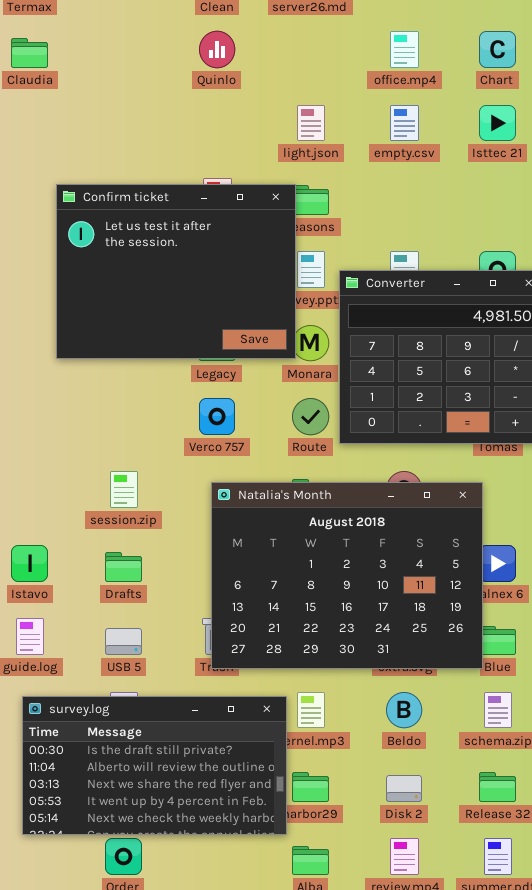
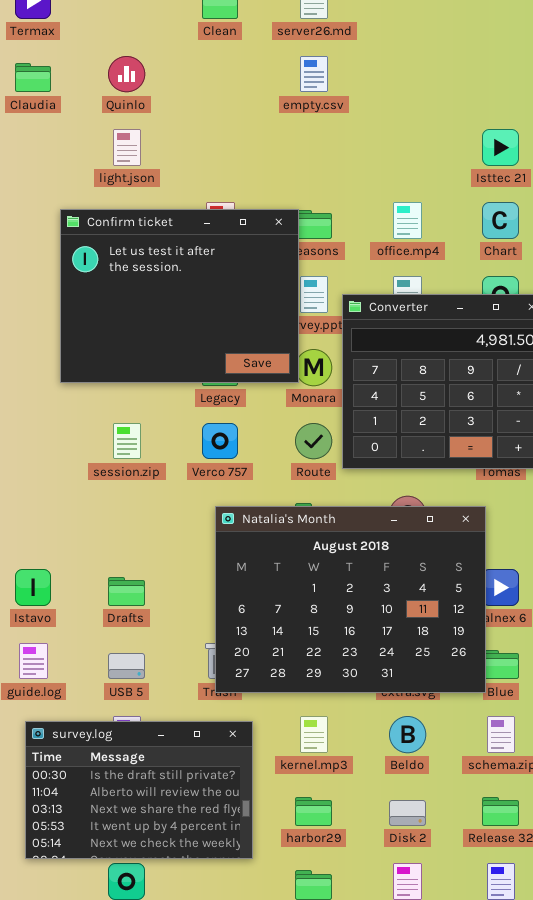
Quinlo: [199,31,235,68] -> [108,56,145,92], moved
office.mp4: [390,31,419,68] -> [393,202,422,239], moved
Chart: [479,31,516,68] -> [482,202,519,239], moved
light.json: [297,105,325,141] -> [113,129,141,166], moved
empty.csv: [390,105,419,141] -> [300,56,328,92], moved
session.zip: [110,471,138,508] -> [113,423,141,459], moved
survey.log: [22,696,287,835] -> [25,721,253,859], resized

